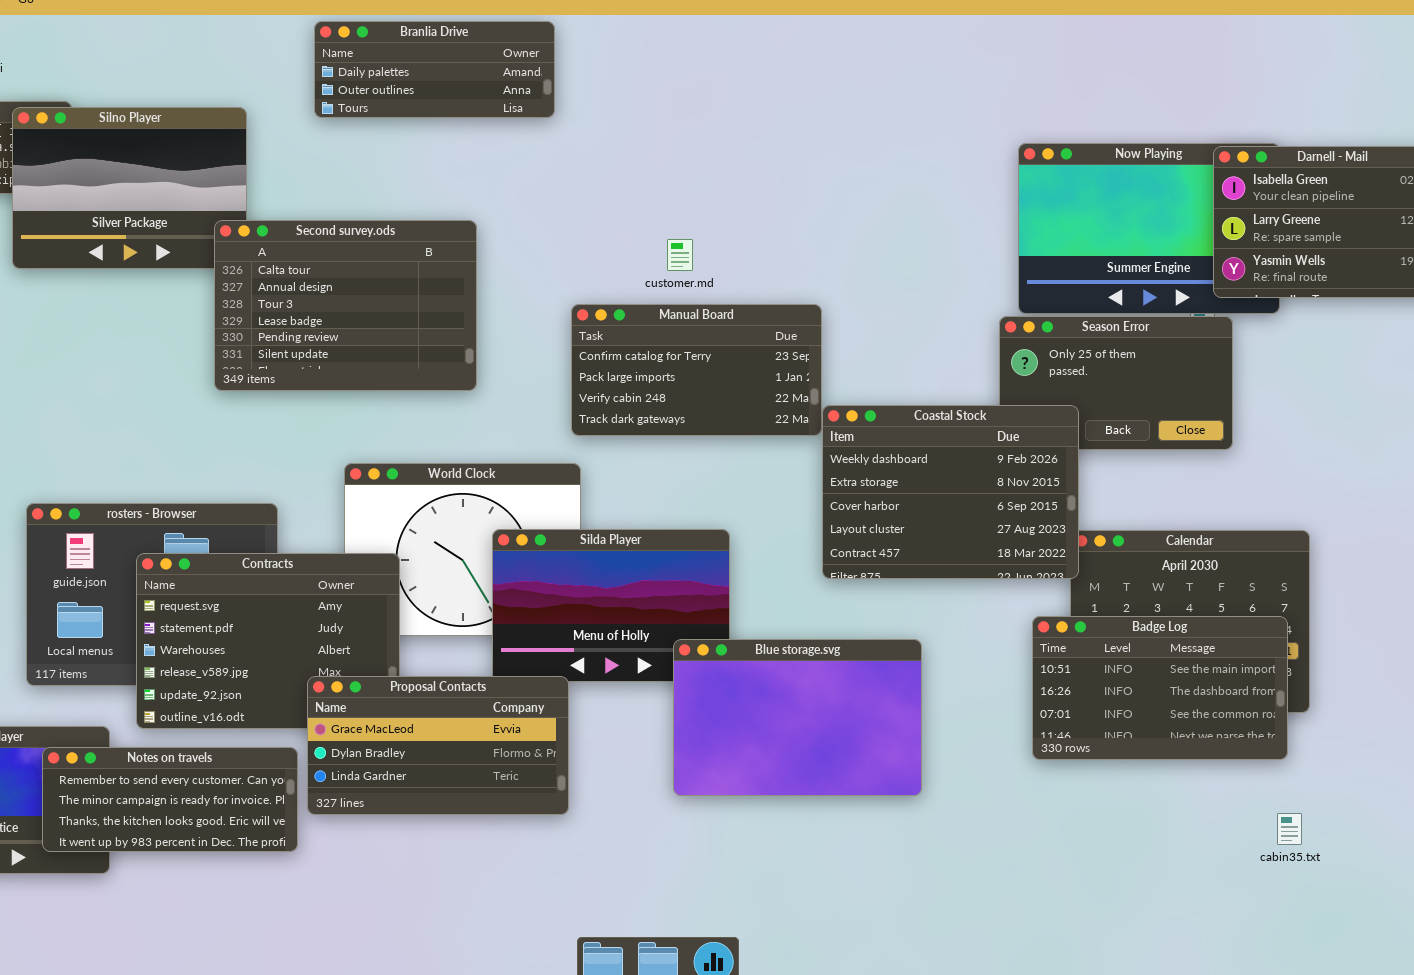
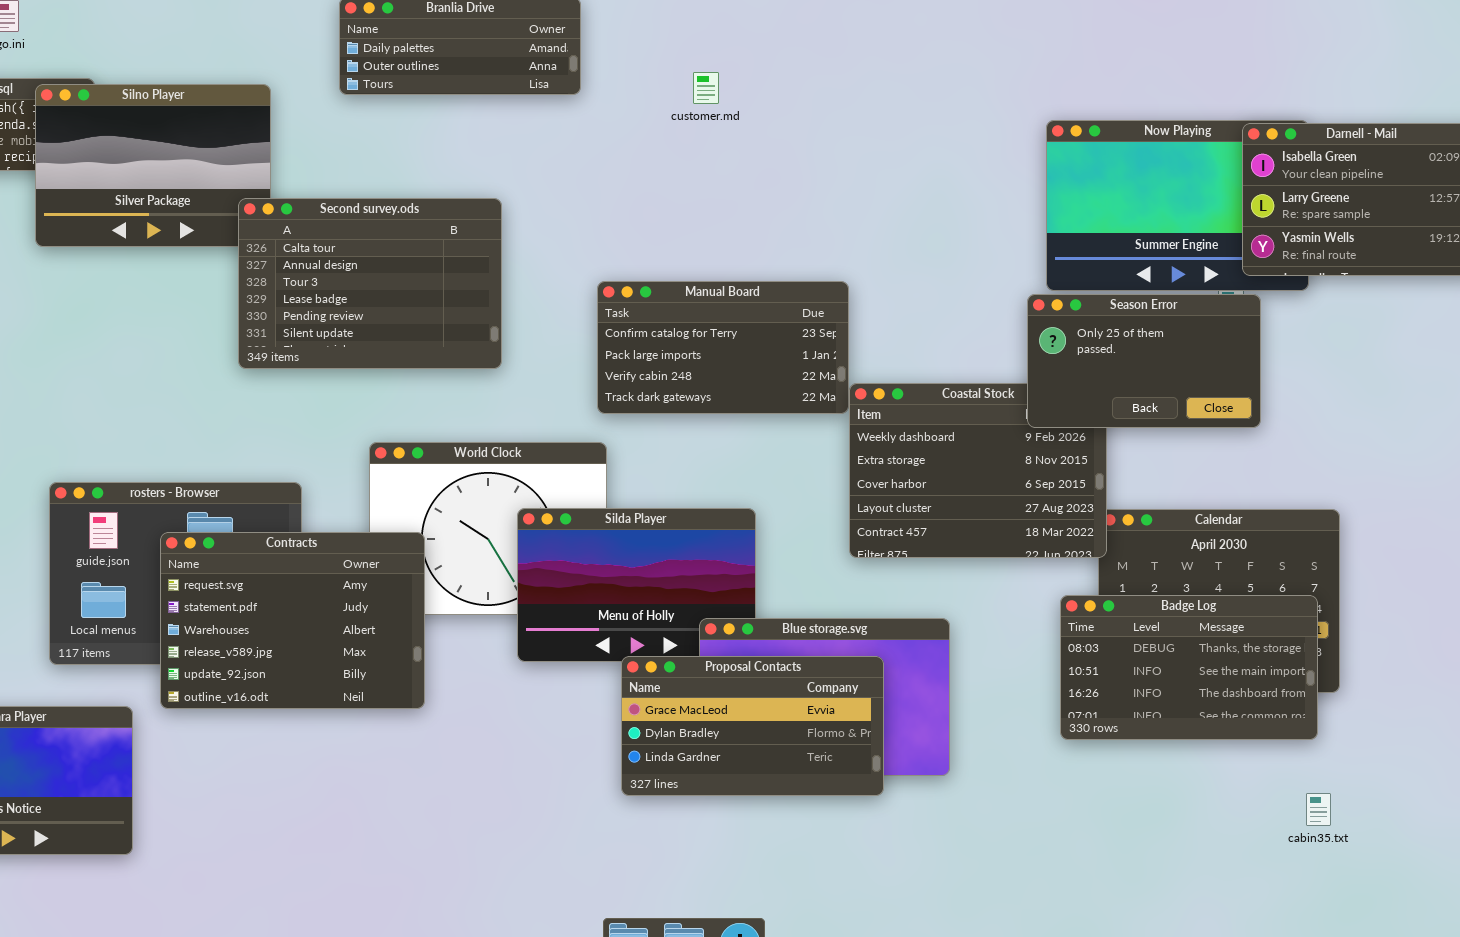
customer.md: [667,239,693,271] -> [693,72,719,104], moved
Season Error: [999,316,1233,450] -> [1027,294,1261,428], raised
Badge Log: [1032,616,1288,760] -> [1060,595,1318,740], scrolled up 1 row
Proposal Contacts: [307,676,569,815] -> [621,656,884,796], moved
Notes on travels: [42,747,298,852] -> none, closed

